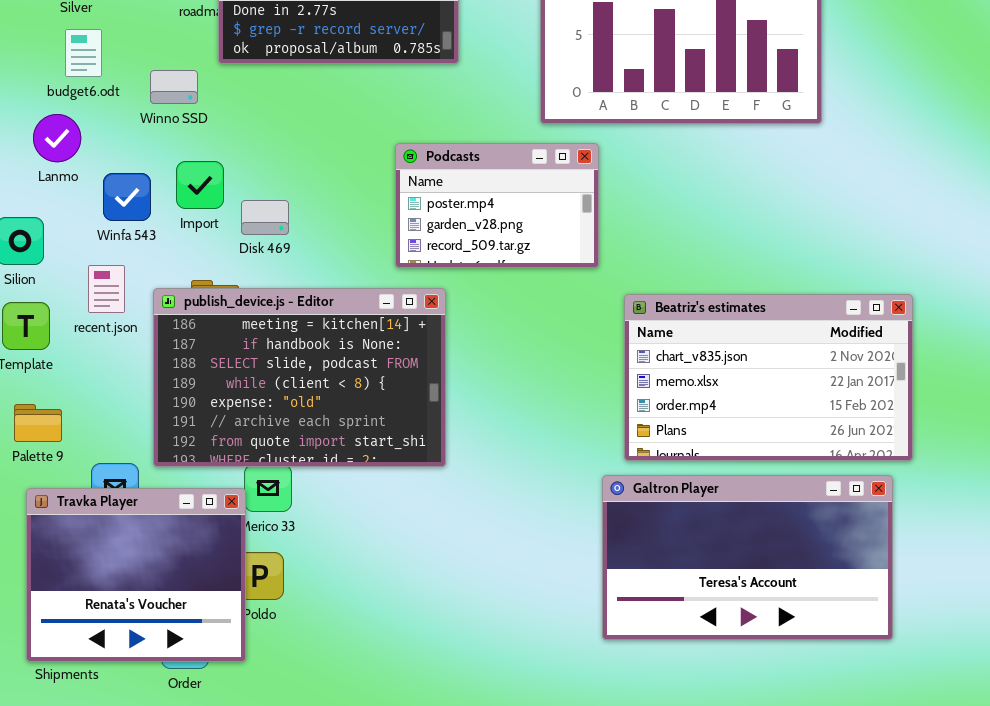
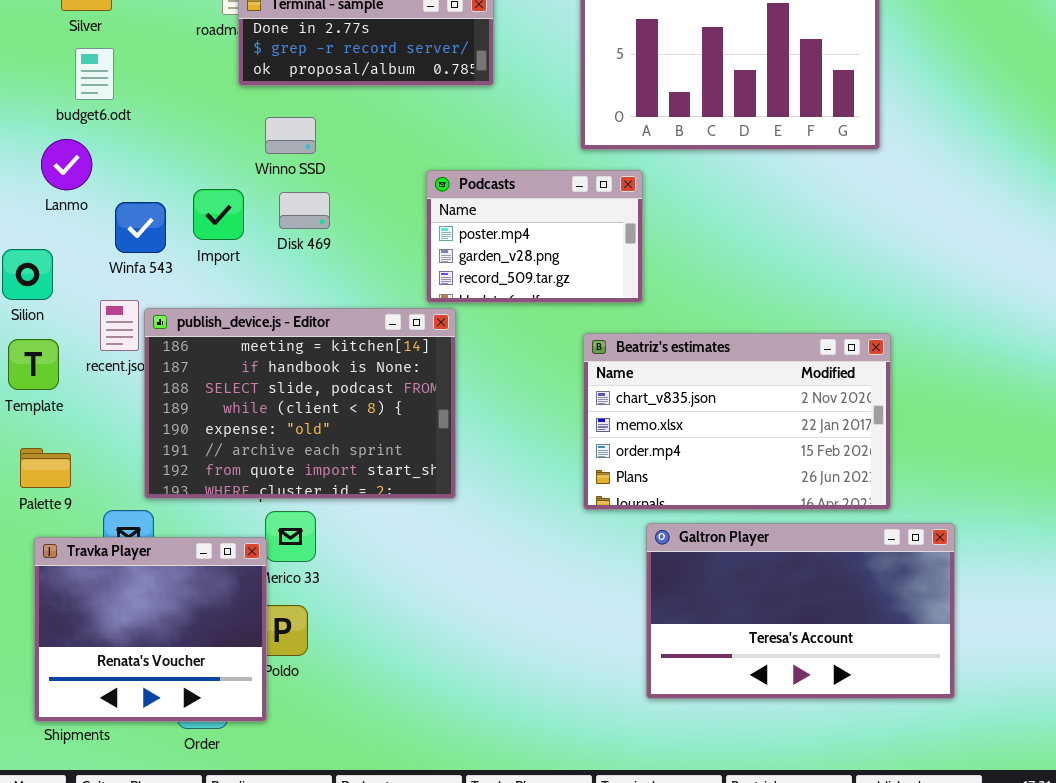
Winno SSD: [150,70,198,104] -> [265,117,316,154], moved
Disk 469: [241,200,289,235] -> [279,192,330,229], moved
publish_device.js - Editor: [153,288,446,467] -> [144,308,456,499], moved
Beatriz's estimates: [624,294,913,461] -> [583,333,891,510], moved

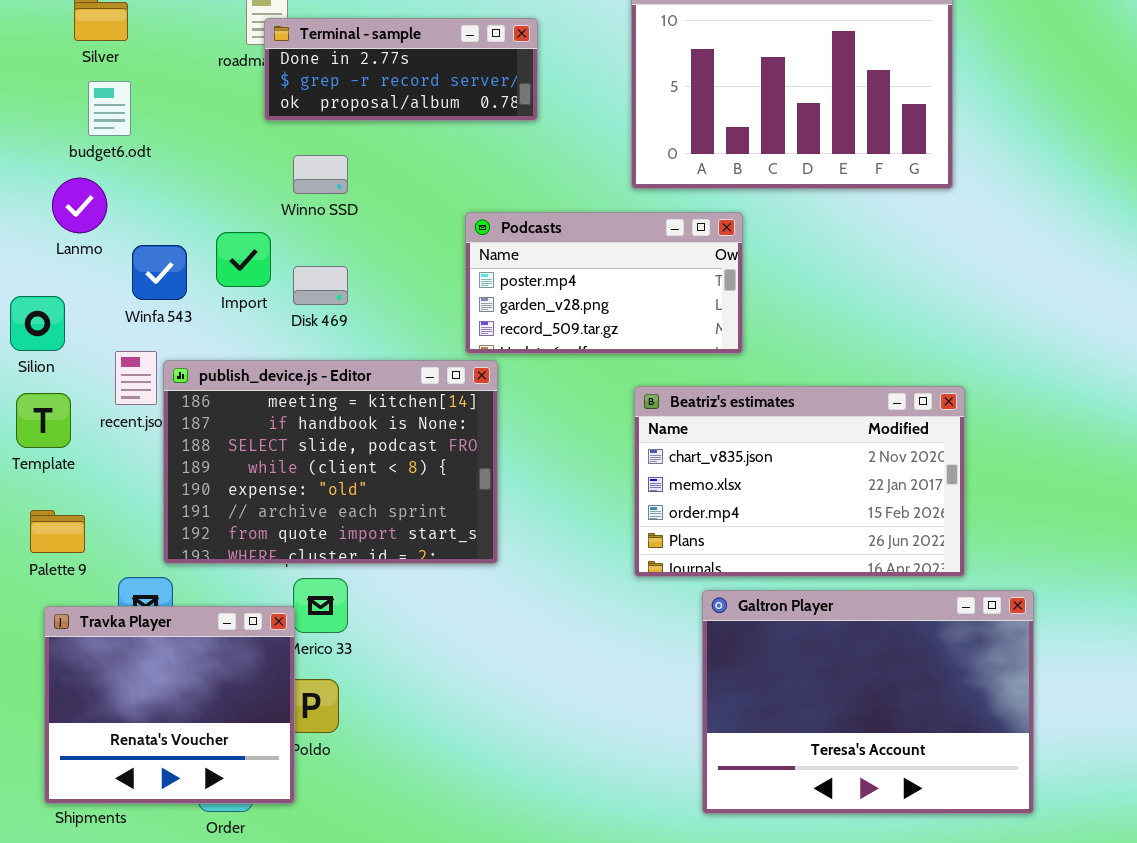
Podcasts: [426,170,643,303] -> [465,212,743,354], resized
Disk 469: [279,192,330,229] -> [293,266,348,305], moved
Galtron Player: [646,523,955,699] -> [702,590,1034,814], resized

